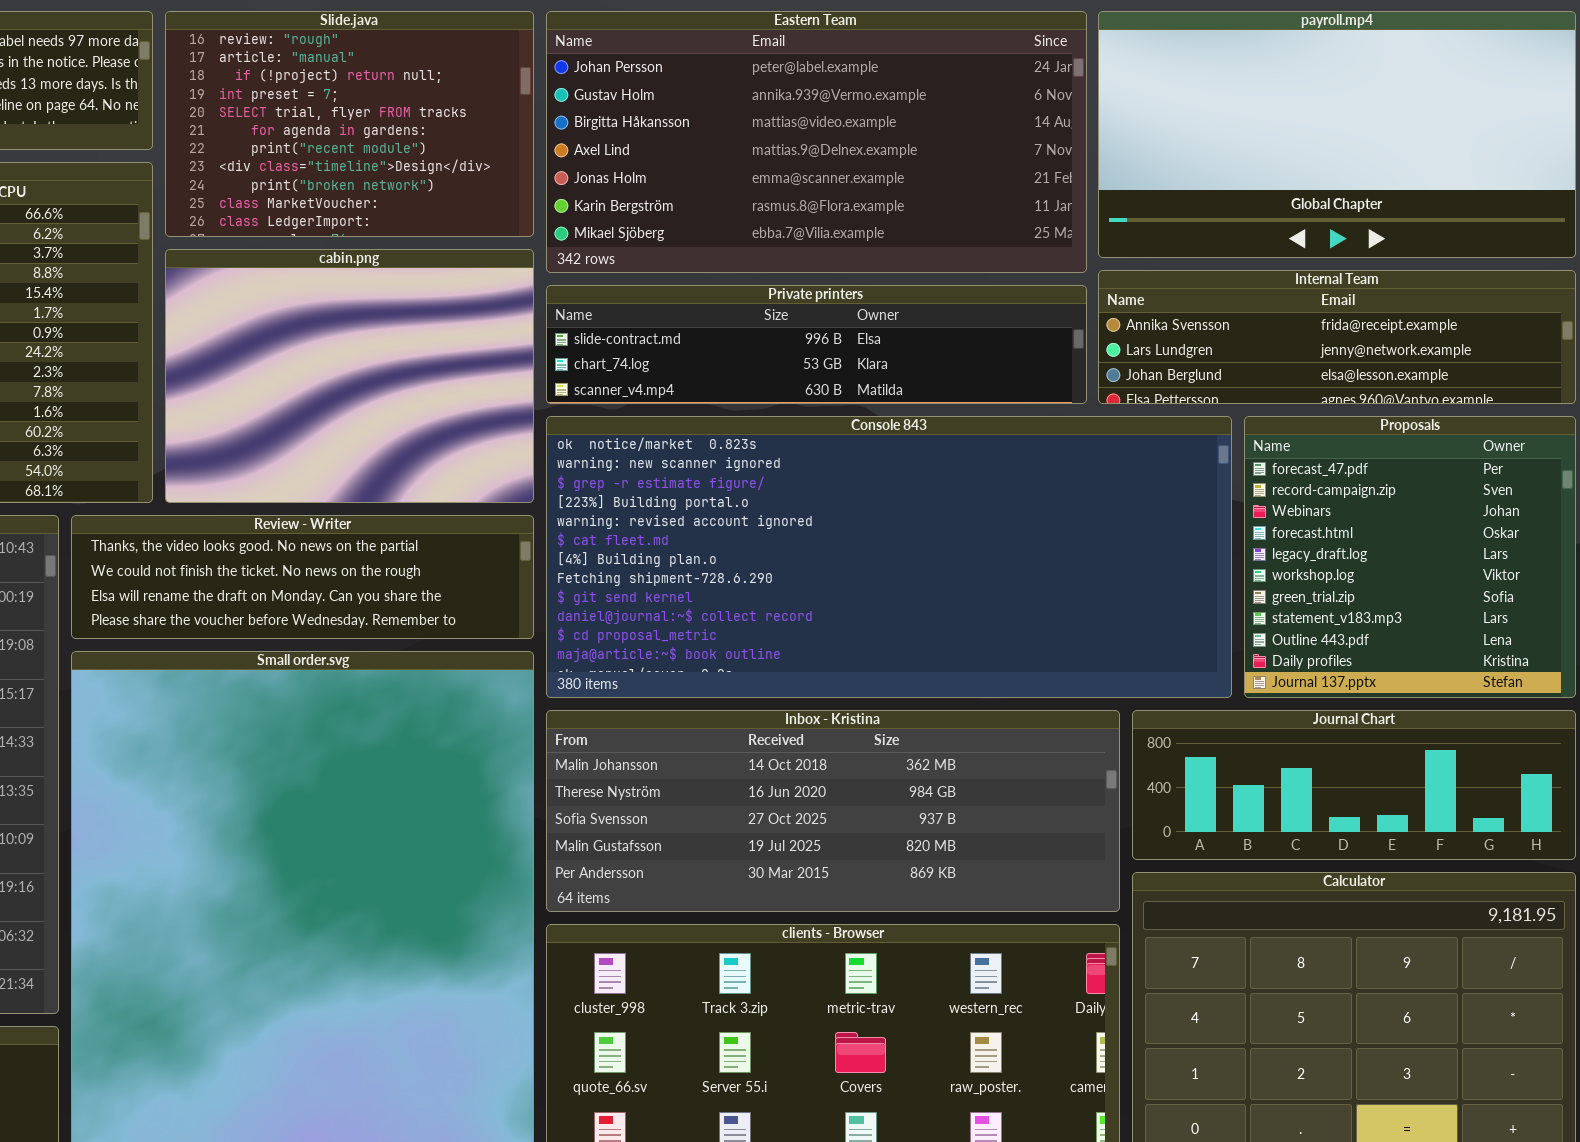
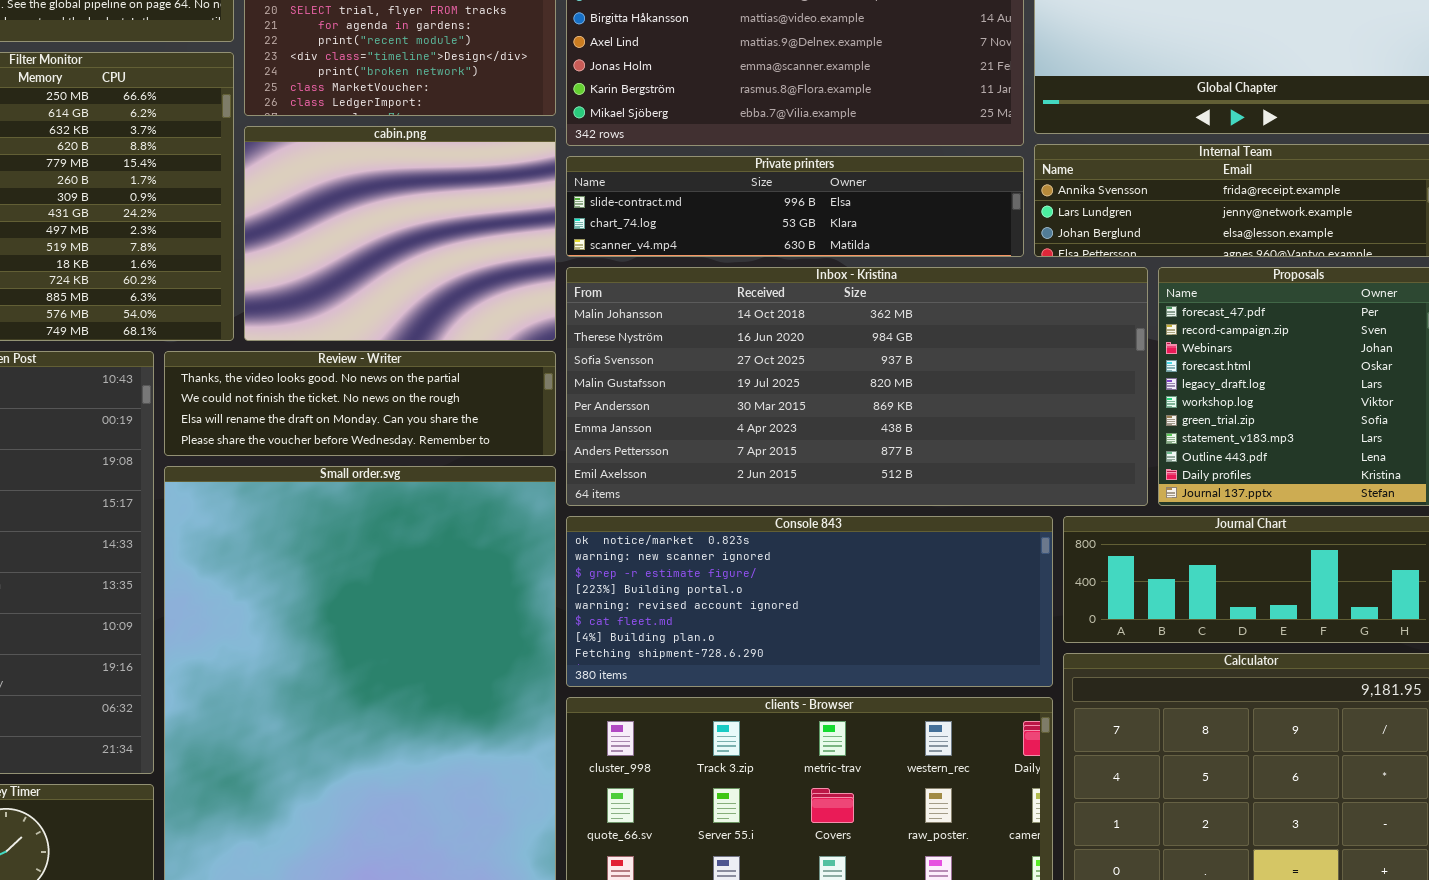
Console 843: [546,416,1232,698] -> [566,516,1053,687], moved, resized
Inbox - Kristina: [546,710,1120,912] -> [566,267,1148,506], moved, resized

